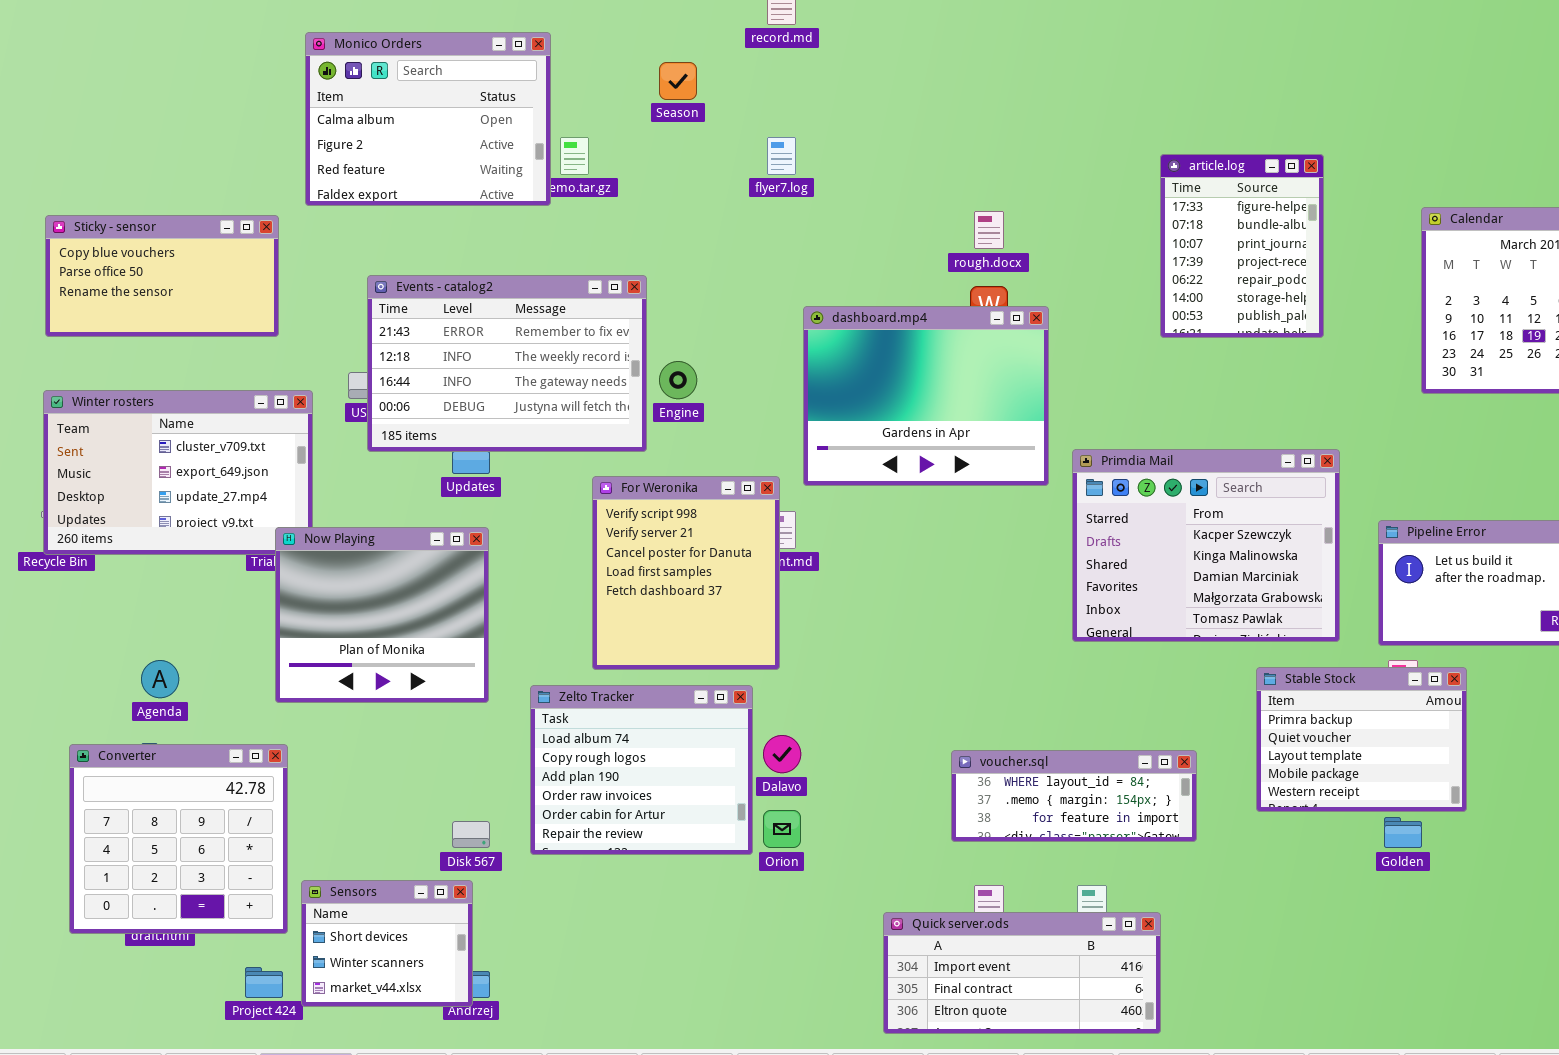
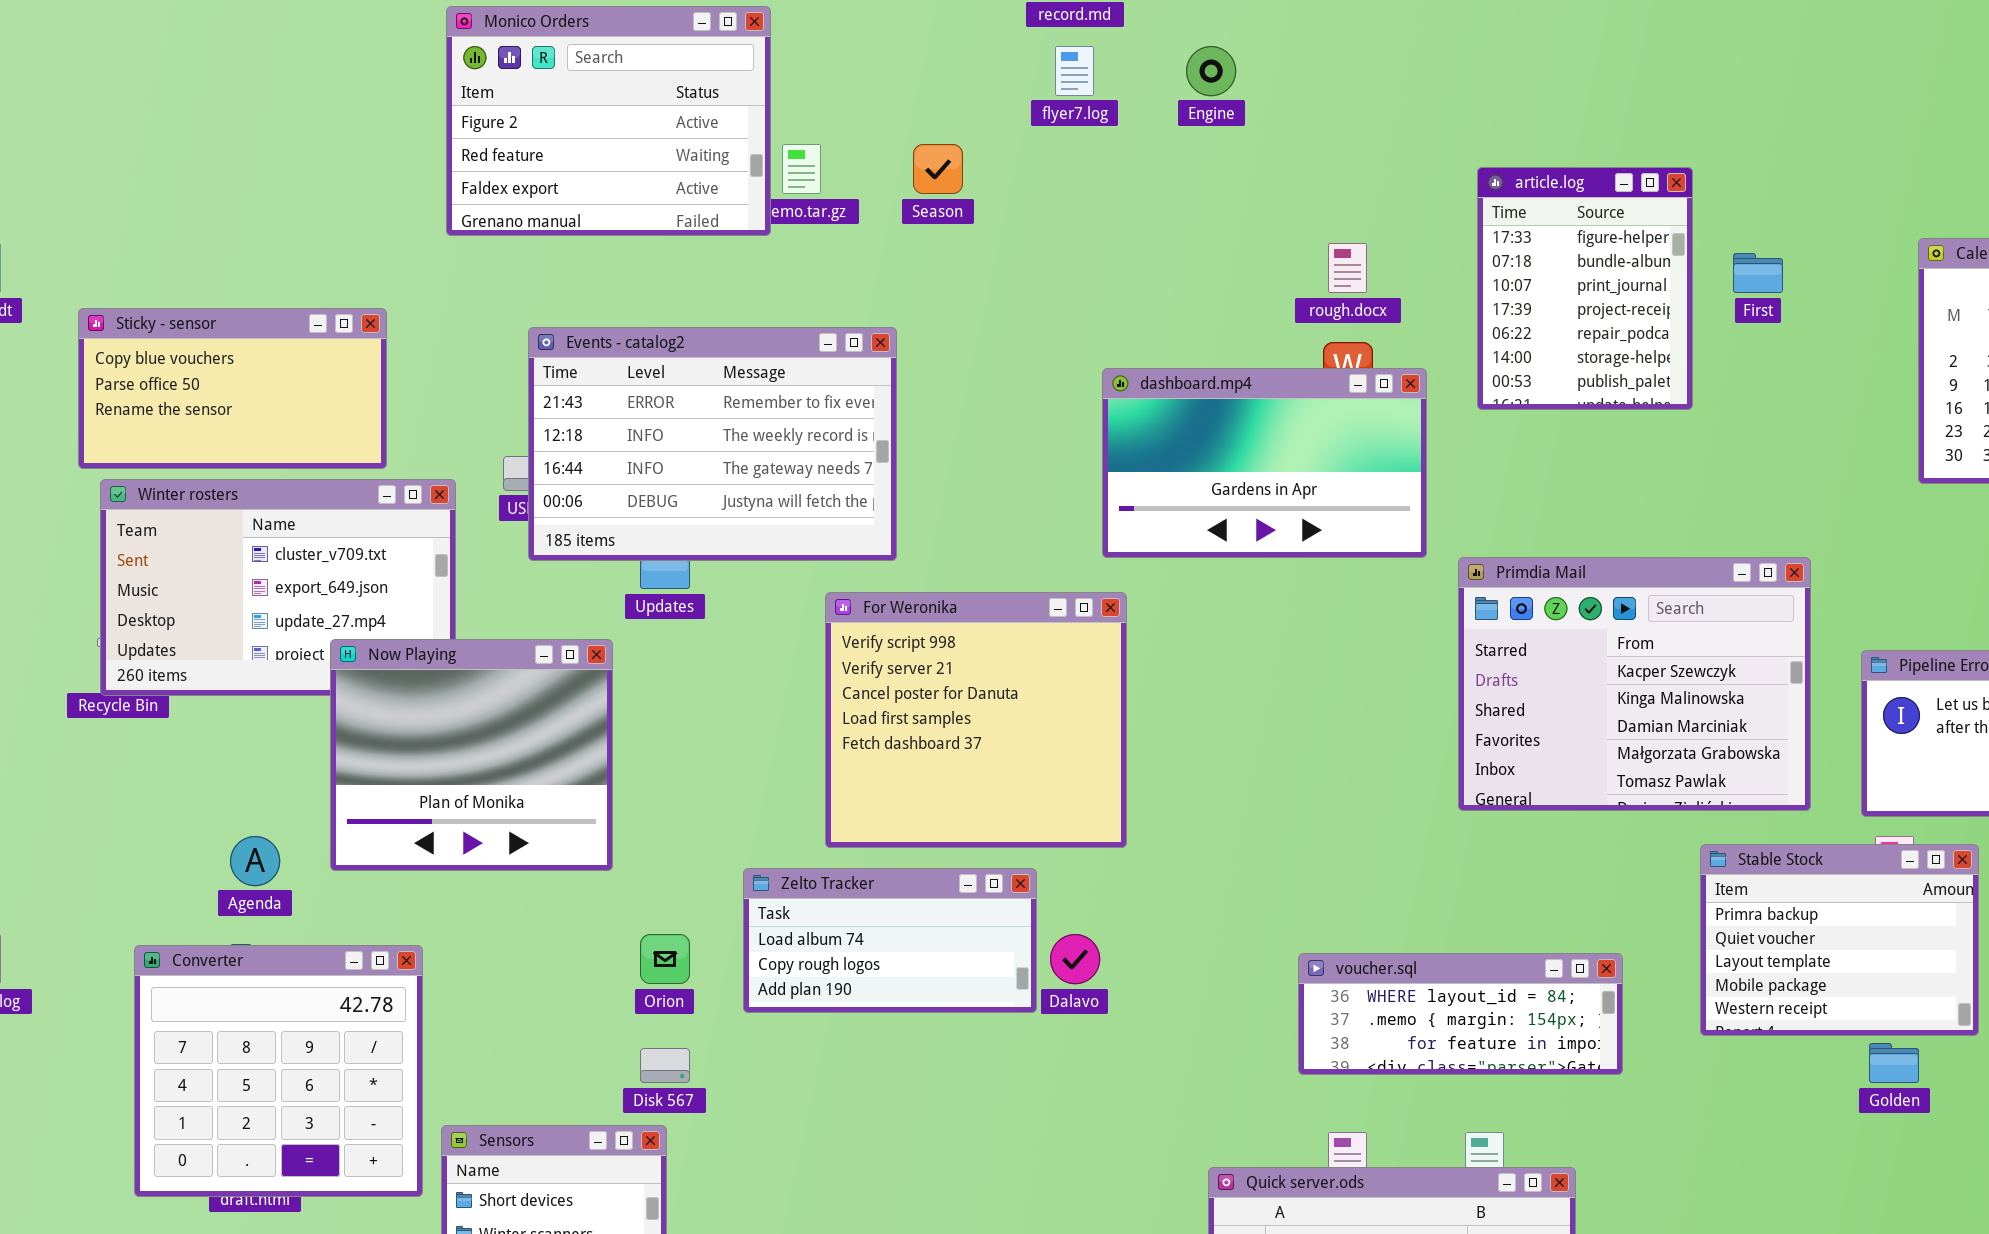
Monico Orders: [305,32,551,206] -> [446,6,771,236], scrolled down 1 row
Season: [659,62,697,100] -> [913,144,963,194], moved
flyer7.log: [767,137,796,175] -> [1055,46,1094,96], moved
article.log: [1160,154,1324,338] -> [1477,167,1693,410], moved
Sticky - sensor: [45,215,279,337] -> [78,308,387,469], moved
dashboard.mp4: [803,306,1049,486] -> [1102,368,1427,558], resized
Engine: [659,361,697,399] -> [1186,46,1236,96], moved
For Weronika: [592,476,780,670] -> [825,592,1127,848], resized
Now Playing: [275,527,489,703] -> [330,639,613,871], moved
Zelto Tracker: [530,685,753,855] -> [743,868,1037,1013], resized
Orion: [763,810,801,848] -> [640,934,690,984], moved

